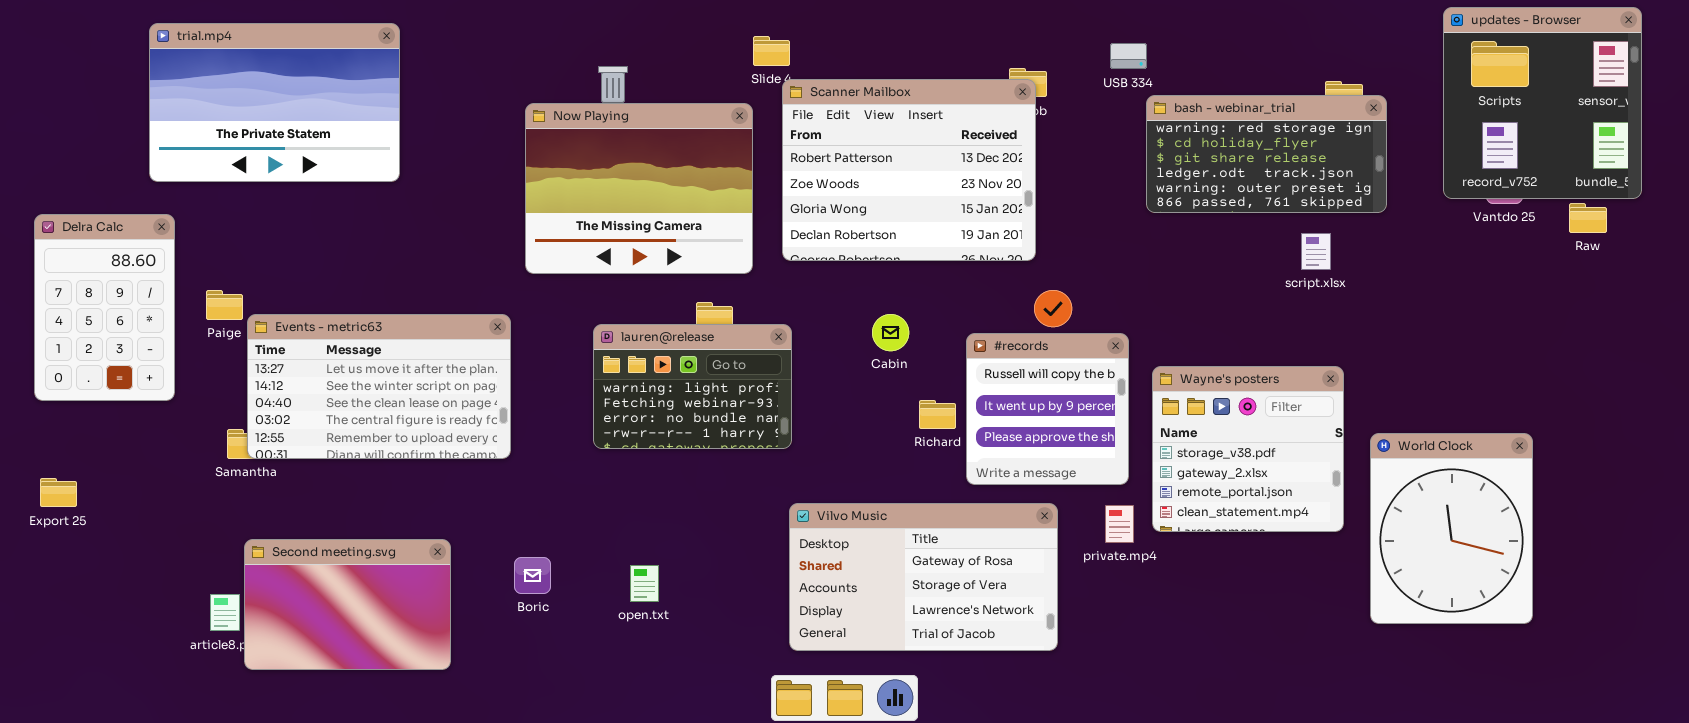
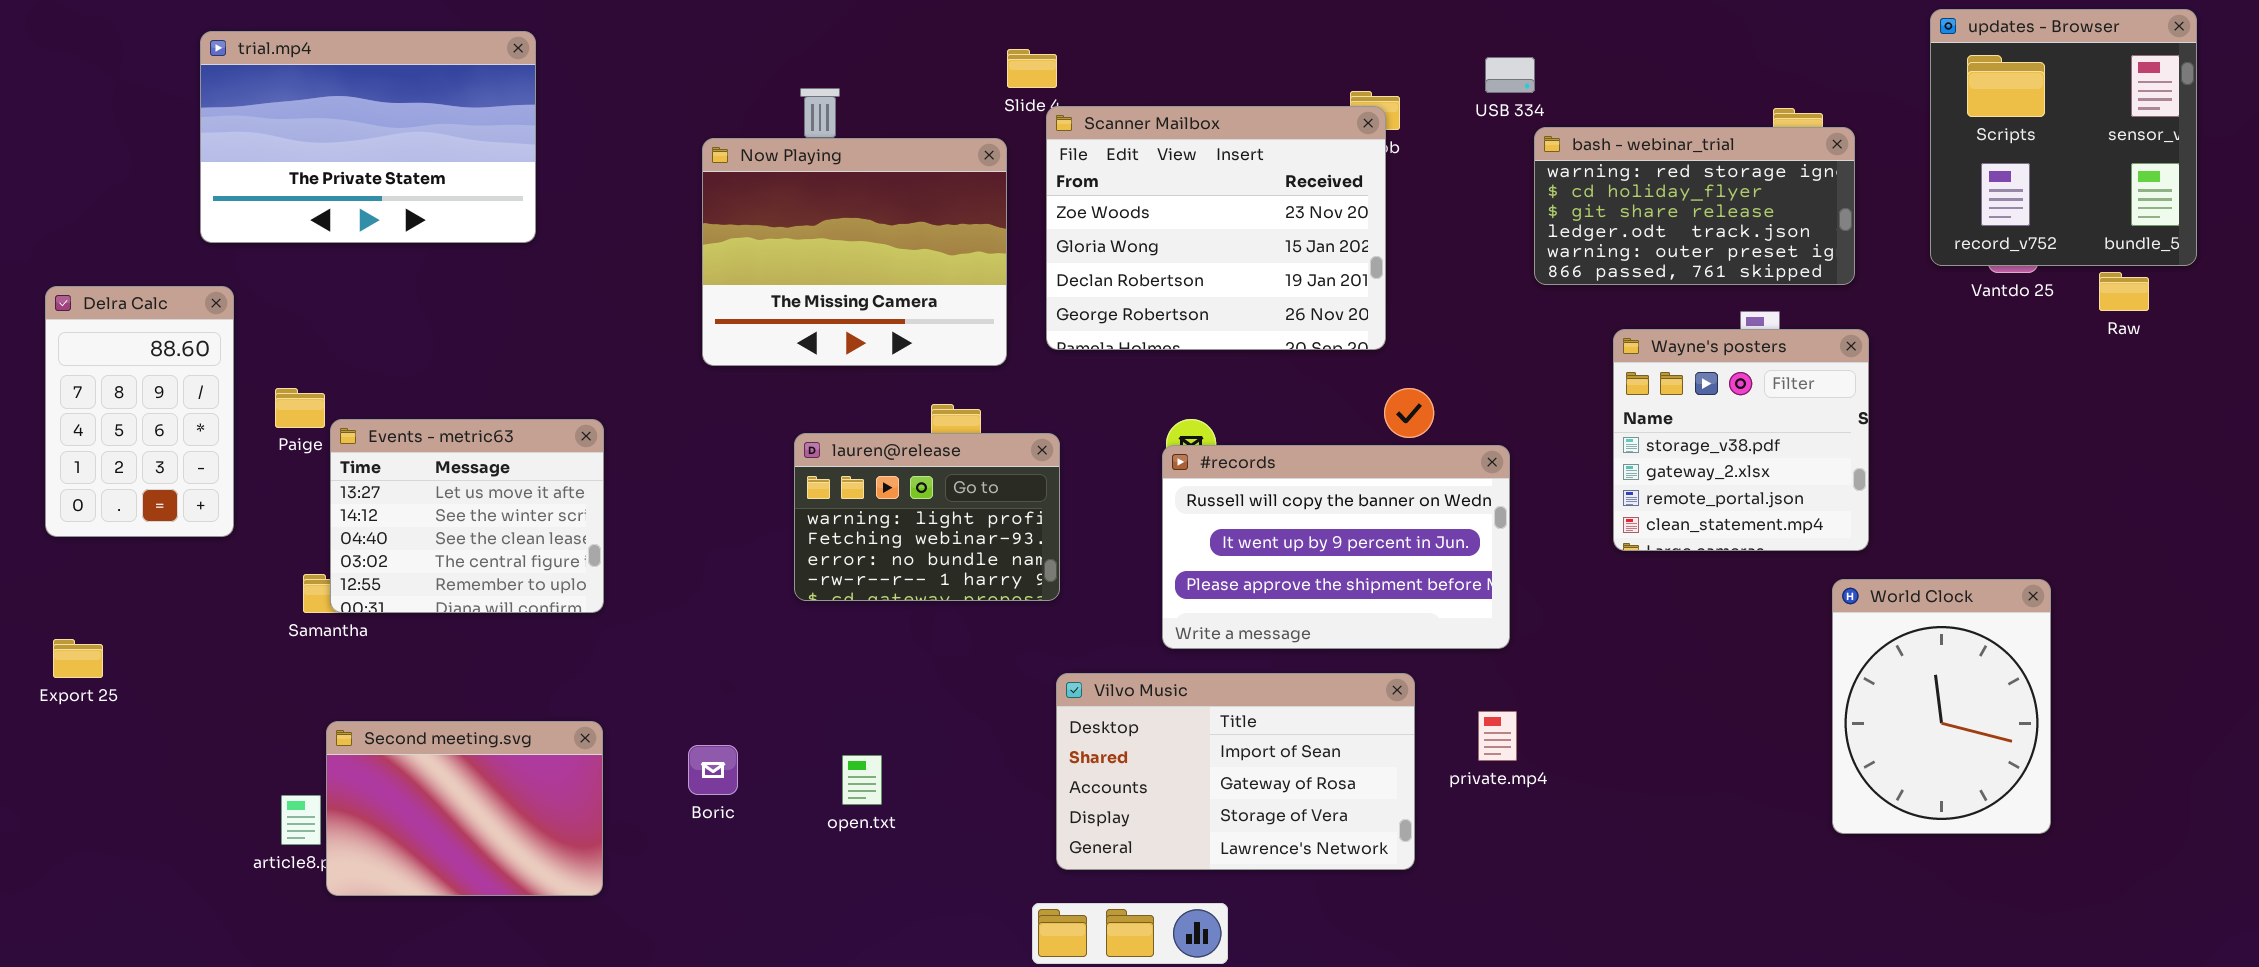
Scanner Mailbox: [782,79,1036,261] -> [1046,106,1386,350], scrolled down 1 row
Events - metric63: [247,314,511,459] -> [330,419,604,613], resized
#records: [966,333,1129,485] -> [1162,445,1510,649], resized
Wayne's posters: [1152,366,1344,532] -> [1613,329,1869,551], moved
Vilvo Music: [789,503,1058,651] -> [1056,673,1415,870], scrolled up 1 row
private.mp4: [1105,505,1134,543] -> [1478,711,1517,761], moved

